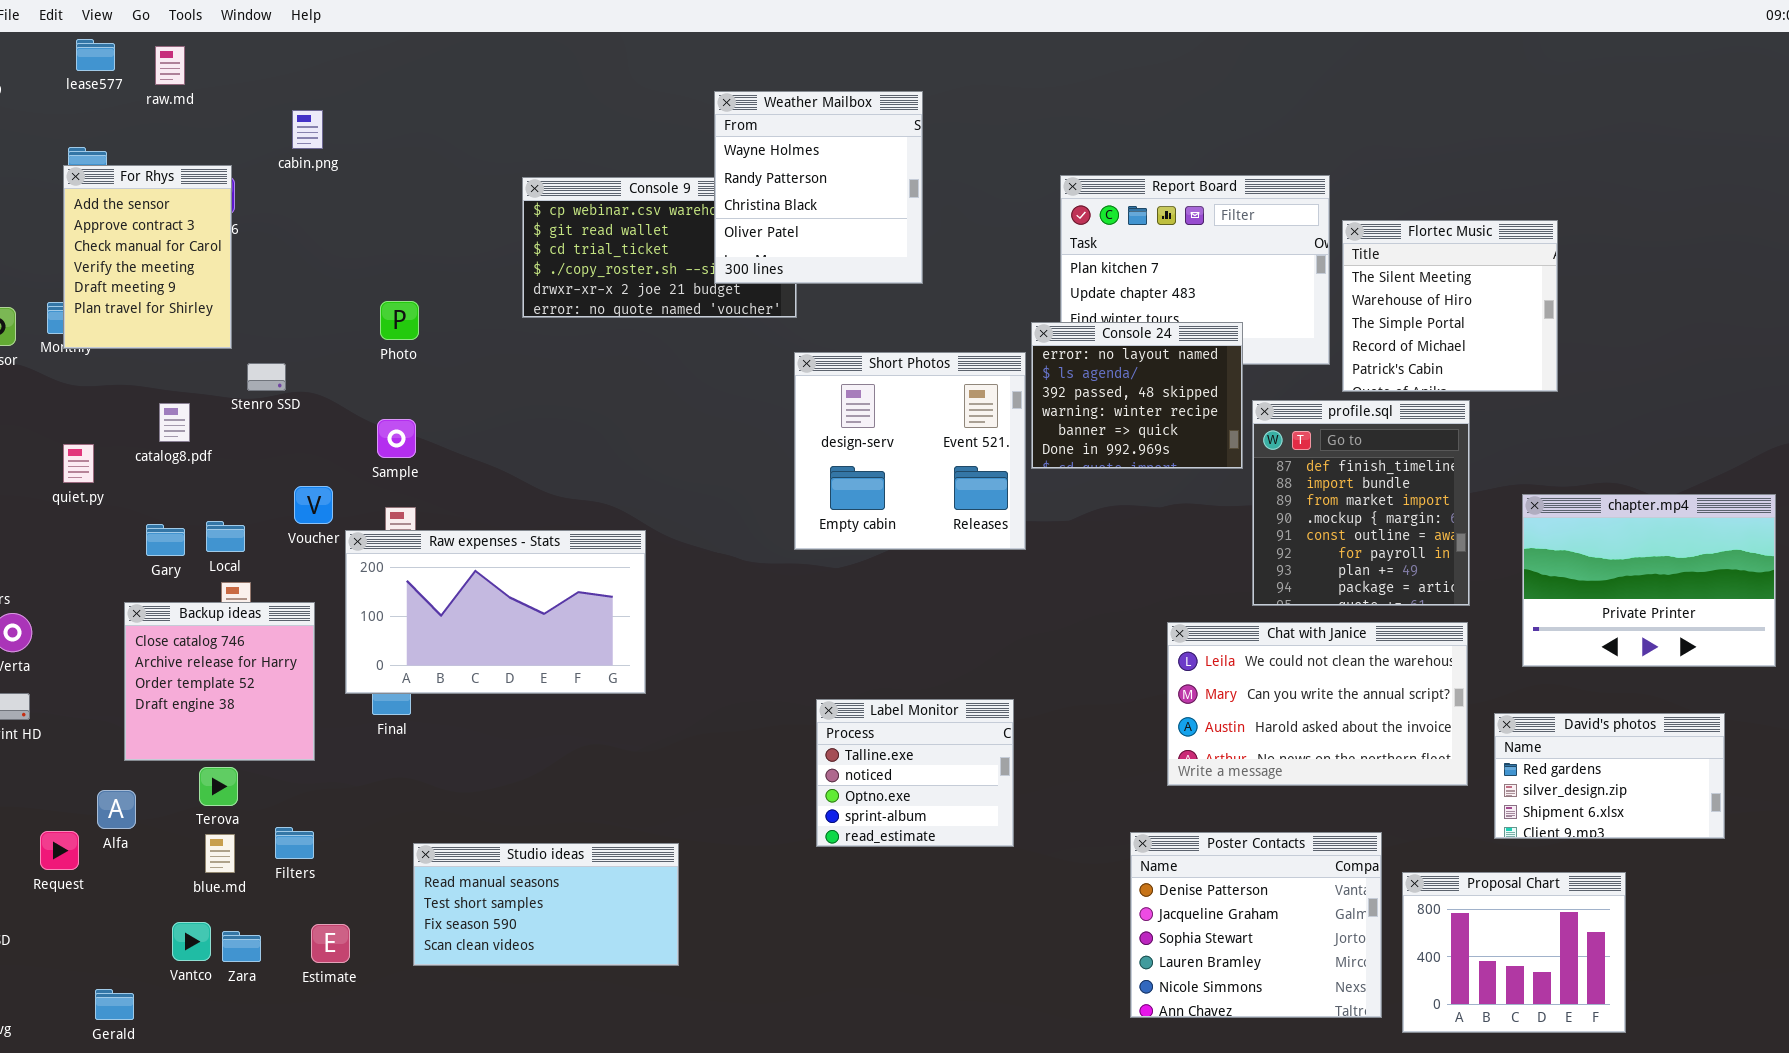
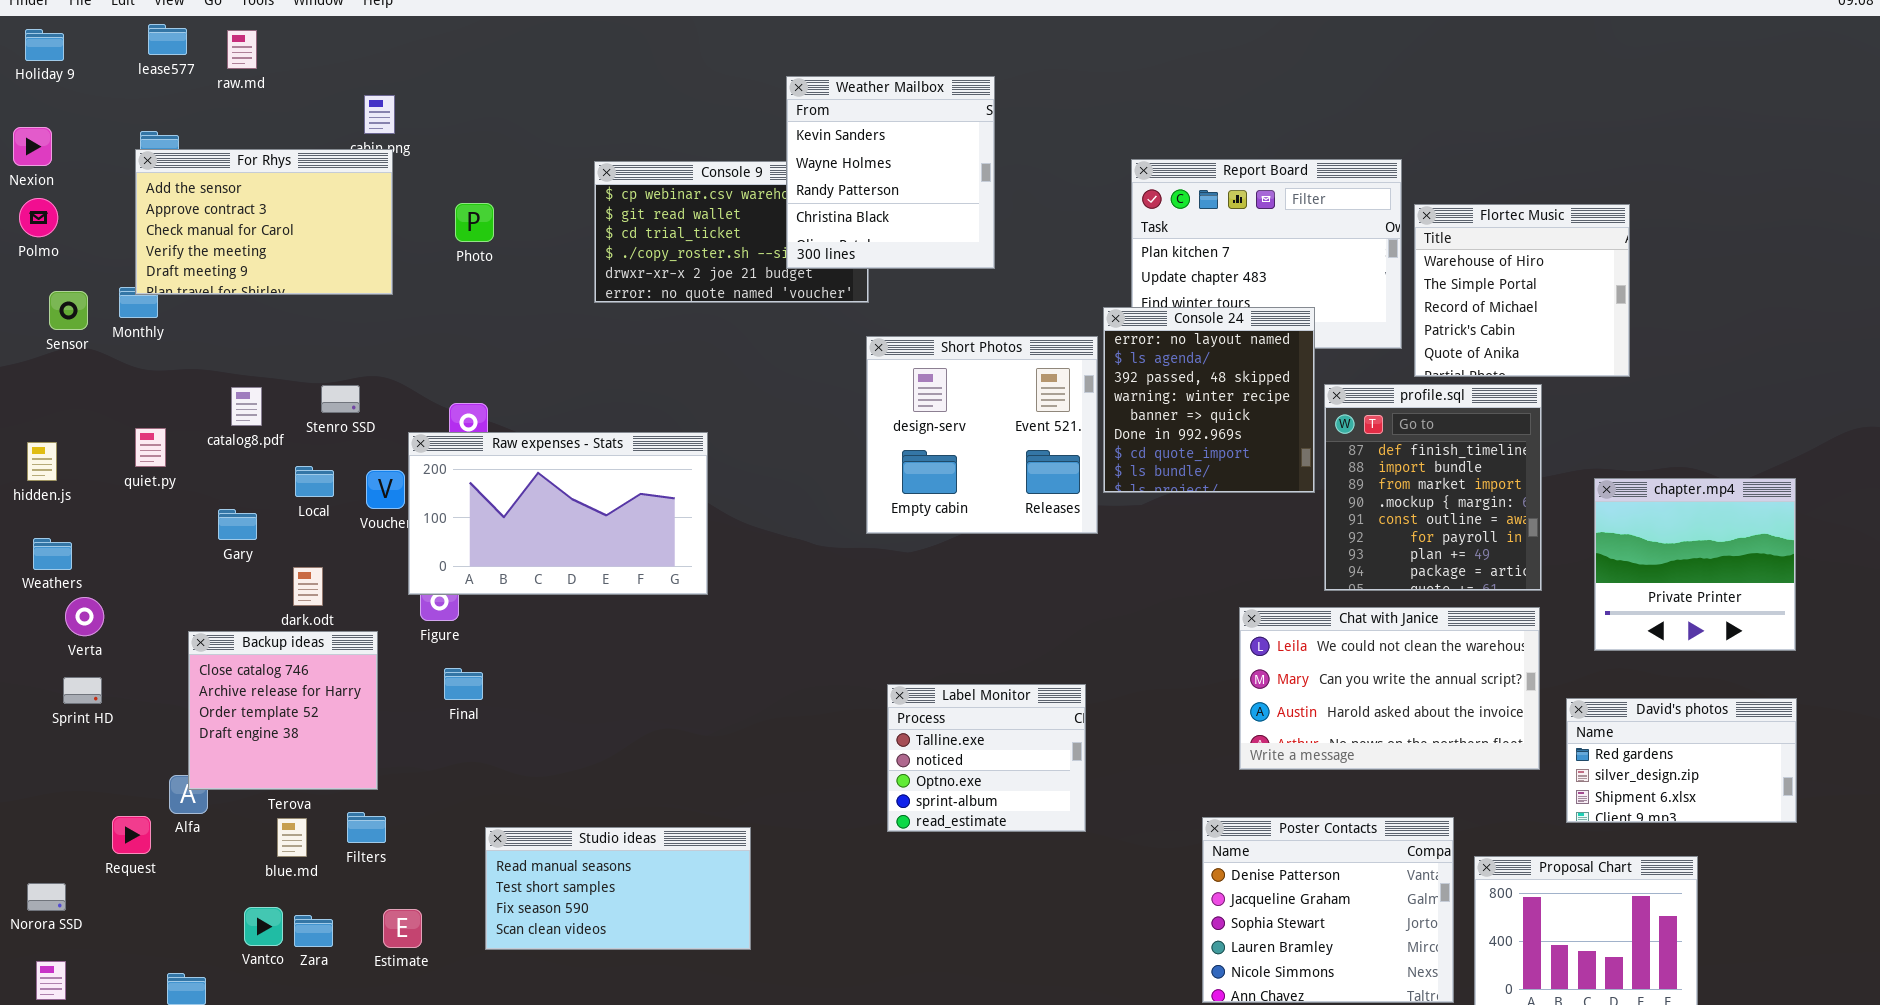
Weather Mailbox: [714,91,923,284] -> [786,76,995,269], scrolled up 1 row
For Rhys: [63,165,232,349] -> [135,149,393,295], resized
Flortec Music: [1342,220,1558,392] -> [1414,204,1630,377], scrolled down 1 row
Photo: [380,301,419,340] -> [455,203,494,242], moved
Console 24: [1031,322,1243,469] -> [1103,307,1315,493], resized
Stenro SSD: [247,363,286,391] -> [321,385,360,413], moved
chapter.mp4: [1522,494,1776,667] -> [1594,478,1796,651], resized
Local: [206,521,245,552] -> [295,466,334,497], moved
Raw expenses - Stats: [345,530,646,694] -> [408,432,708,595], moved
Backup ideas: [124,602,315,761] -> [188,631,378,790], moved

